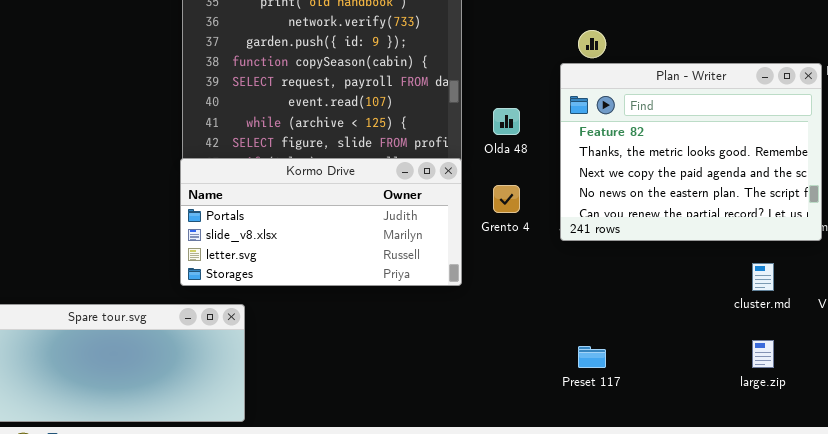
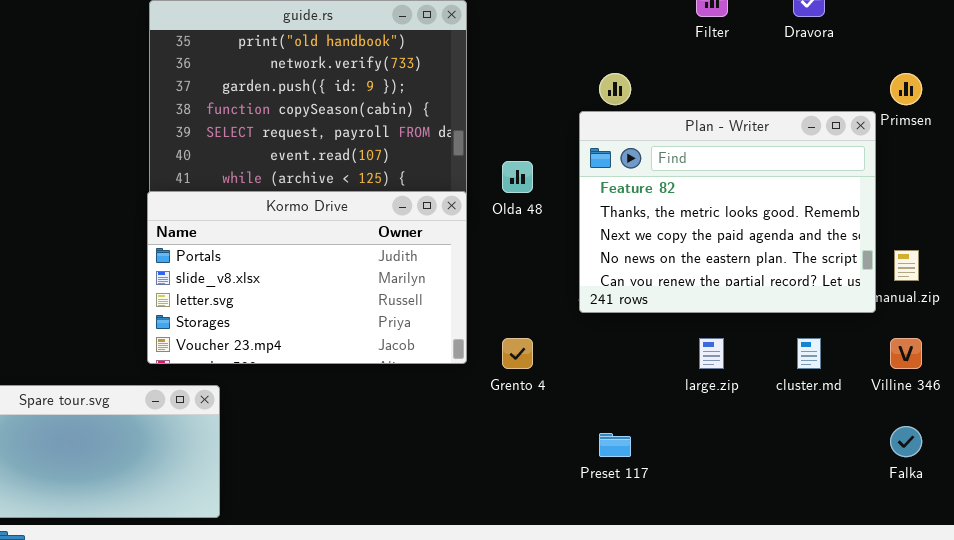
Kormo Drive: [180,158,462,286] -> [147,191,467,364], resized
Grento 4: [493,185,520,213] -> [502,338,533,369], moved
large.zip: [752,340,774,368] -> [699,338,724,369], moved

